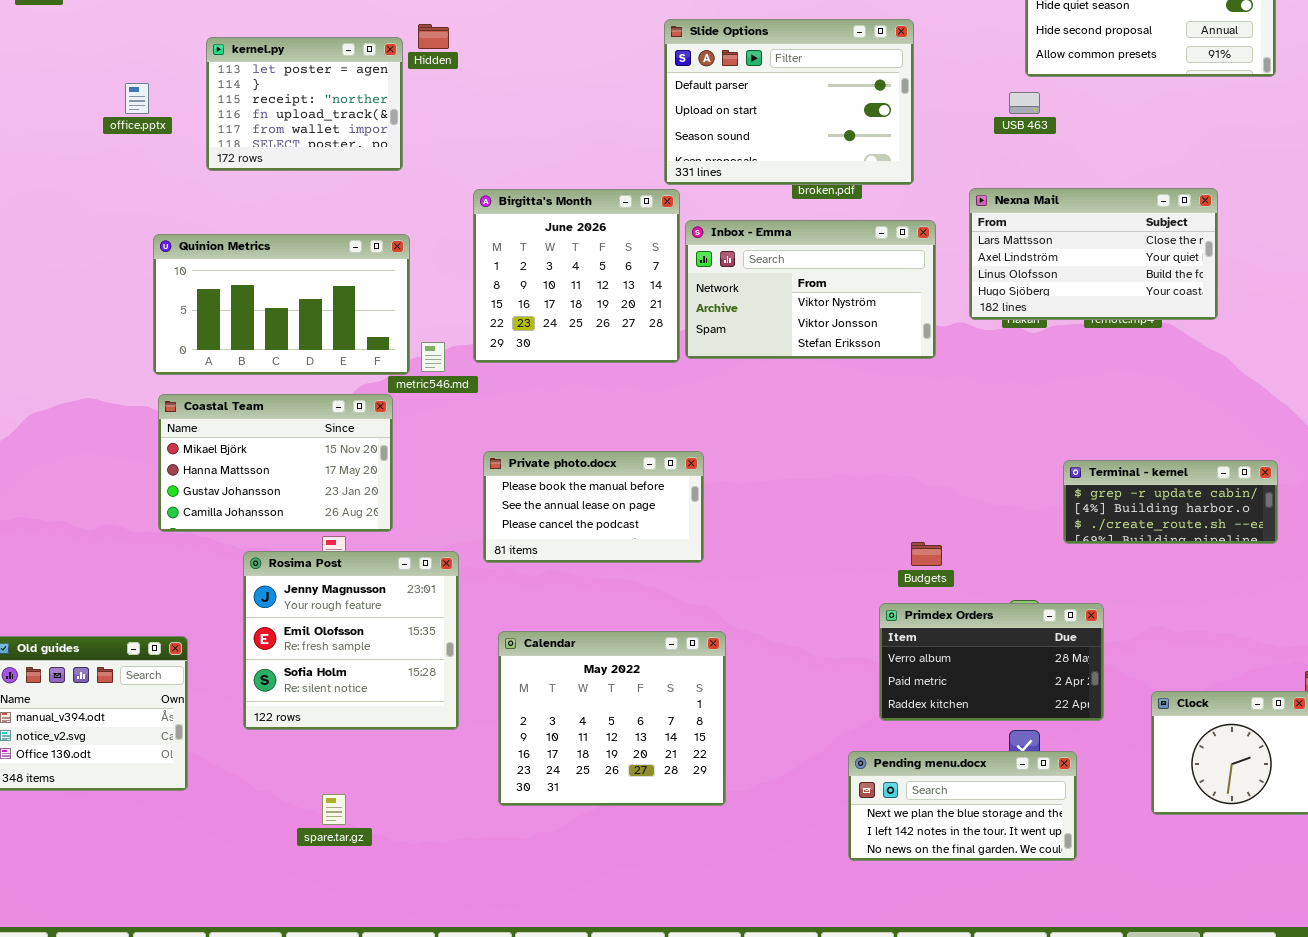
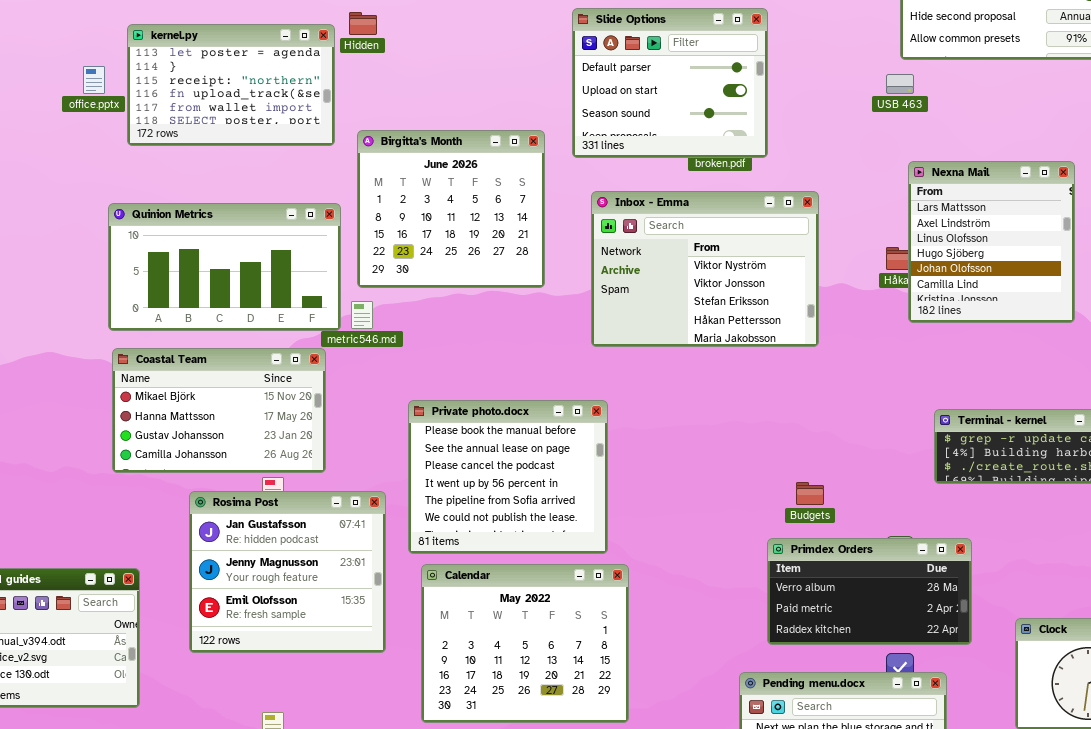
Slide Options: [664,19,914,185] -> [572,8,768,158], resized
kernel.py: [206,37,403,171] -> [127,24,335,146], resized
Nexna Mail: [969,188,1218,320] -> [908,161,1075,323], resized
Birgitta's Month: [473,189,680,363] -> [357,130,545,288], moved
Inbox - Emma: [685,220,936,359] -> [591,191,819,347], resized
Private photo.docx: [483,451,704,563] -> [408,400,608,554], resized
Rosima Post: [243,551,459,730] -> [189,491,386,653], scrolled up 1 row

